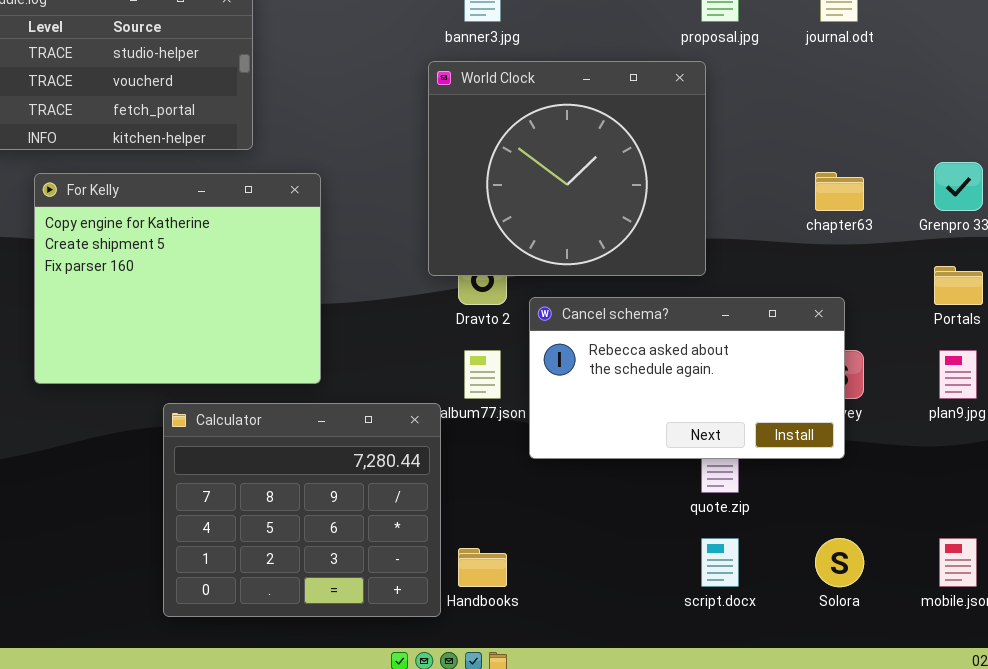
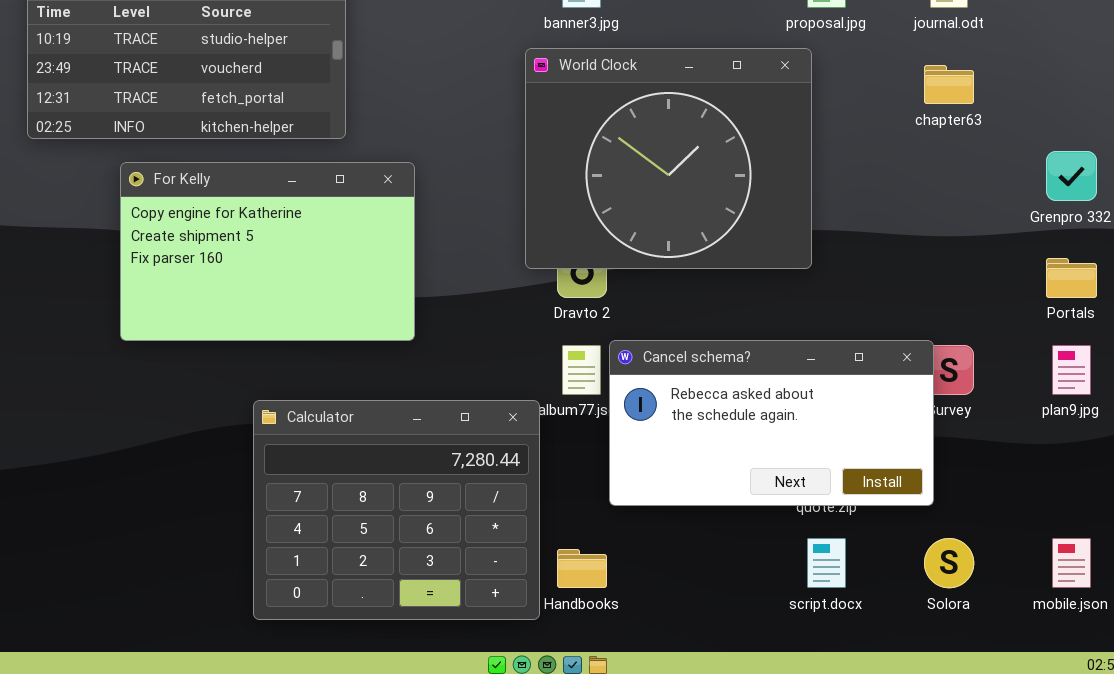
chapter63: [815,172,864,211] -> [924,65,974,104], moved
For Kelly: [34,173,321,384] -> [120,162,415,341], resized
Cancel schema?: [529,297,845,459] -> [609,340,934,506], moved

